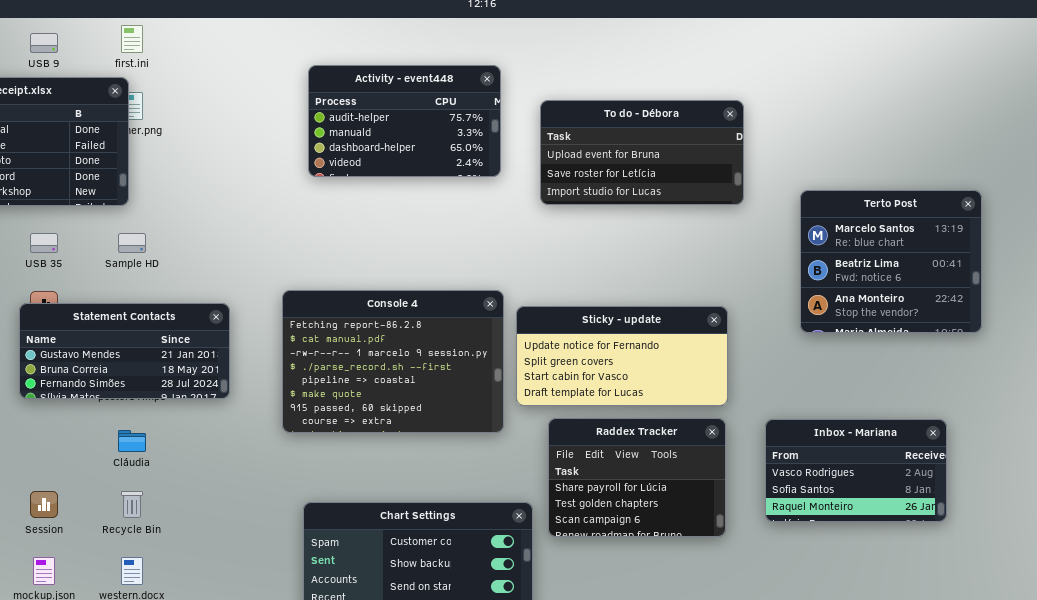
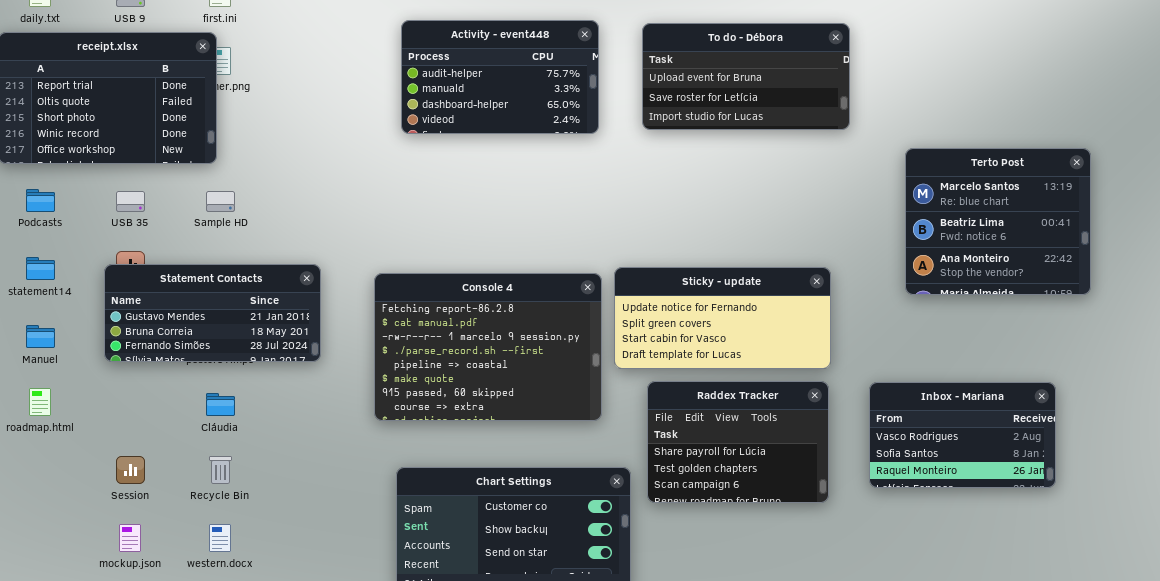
To do - Débora: [540,100,744,205] -> [642,23,850,130], moved
Console 4: [282,290,504,433] -> [374,273,602,421], moved

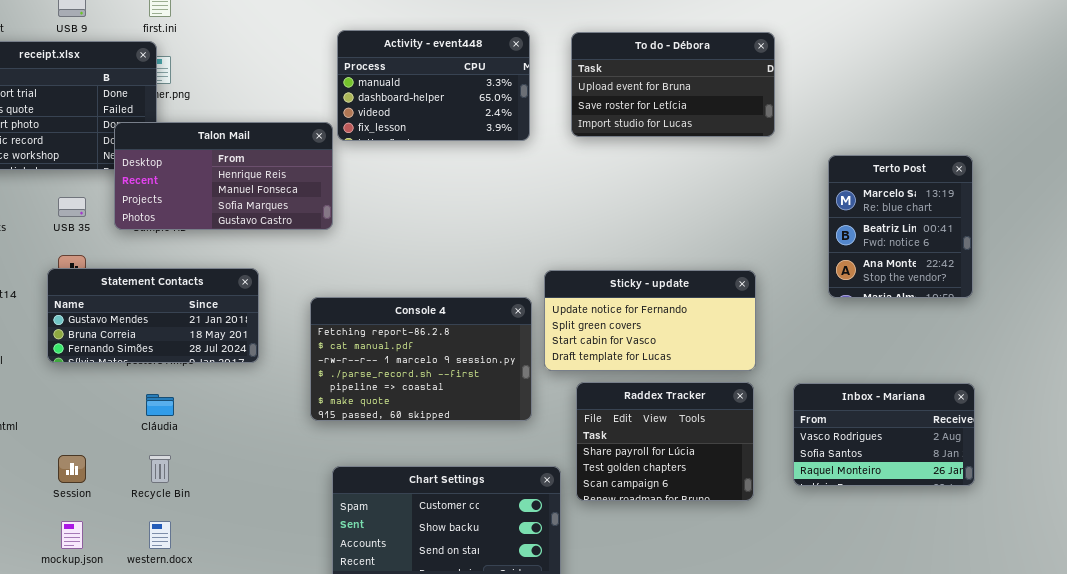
Activity - event448: [401,20,599,134] -> [337,30,530,141], scrolled down 1 row
Talon Mail: none -> [114,122,333,230], opened
Terto Post: [905,148,1091,295] -> [828,155,973,298], resized
Console 4: [374,273,602,421] -> [310,297,532,421], resized

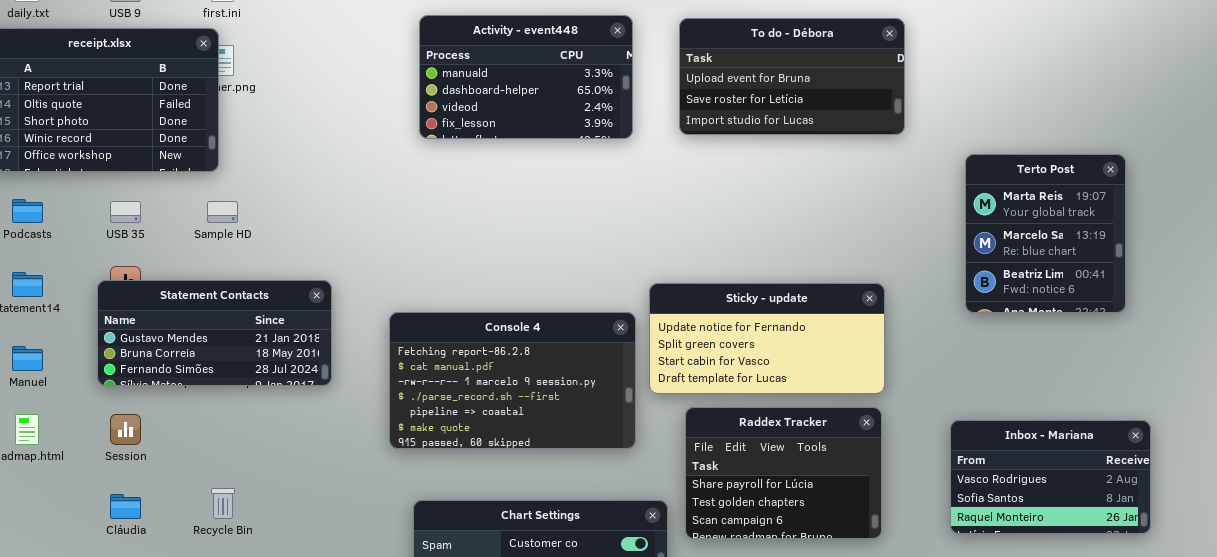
Talon Mail: [114,122,333,230] -> none, closed
Terto Post: [828,155,973,298] -> [965,154,1126,313], scrolled up 1 row
Inbox - Mariana: [793,383,975,486] -> [950,420,1151,534], moved
Cláudia: [146,394,174,416] -> [110,494,141,519], moved
Session: [58,455,86,483] -> [110,414,141,445], moved

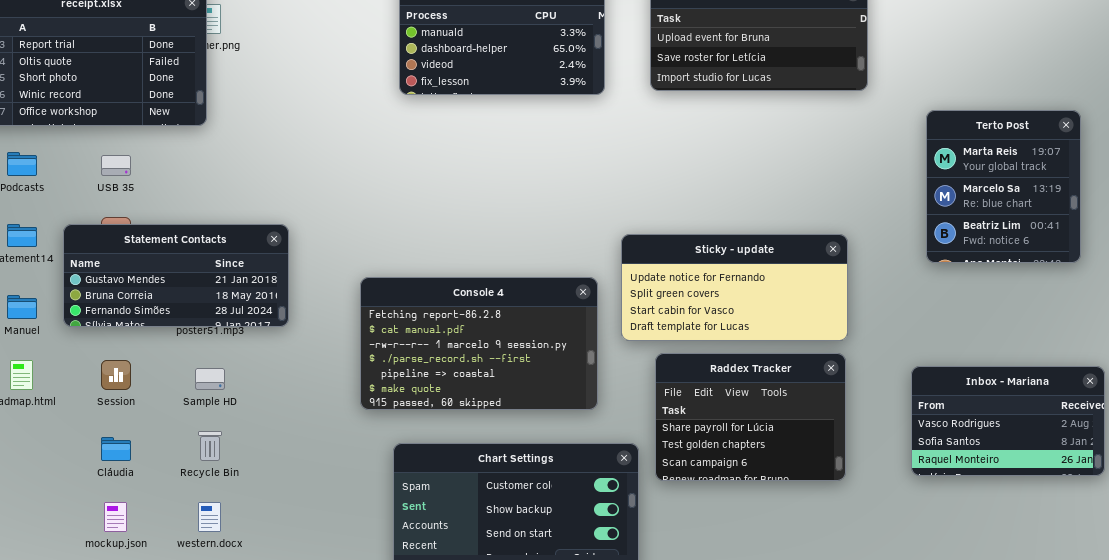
Sample HD: [207,201,238,223] -> [195,368,225,390], moved
Statement Contacts: [97,280,332,386] -> [63,224,289,327], moved
Console 4: [389,312,636,449] -> [360,277,598,410], moved

